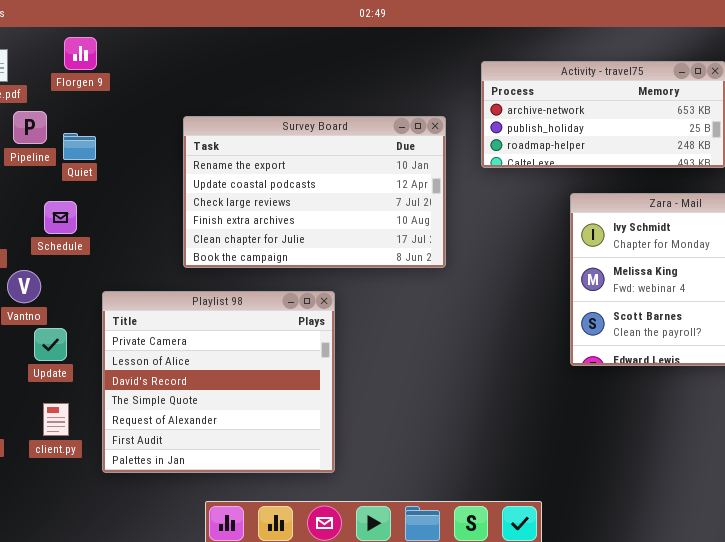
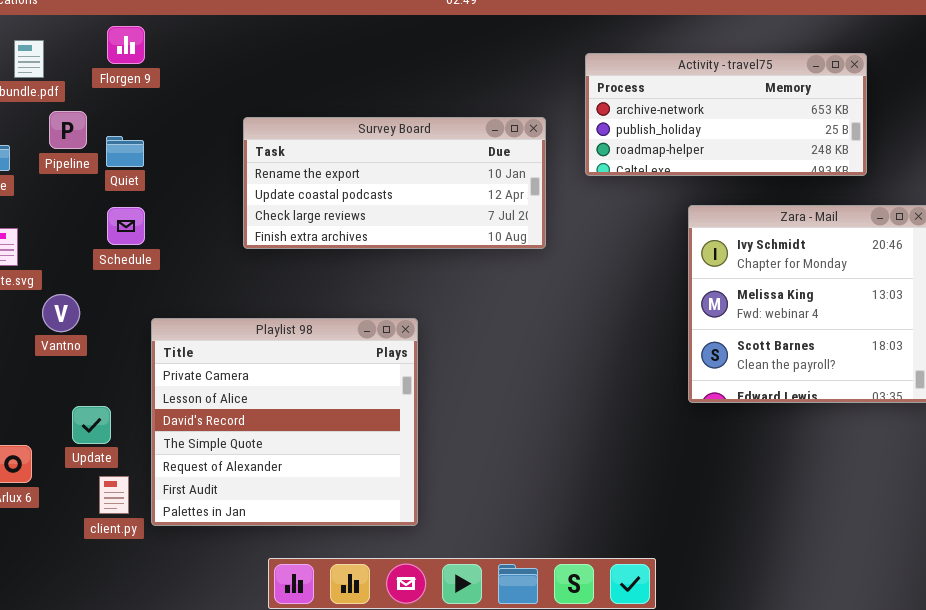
Survey Board: [183,116,446,268] -> [243,117,546,249], resized
Schedule: [44,201,77,234] -> [107,207,145,245], moved
Update: [34,328,67,361] -> [72,406,111,444], moved
client.py: [43,403,69,436] -> [99,476,129,514], moved

